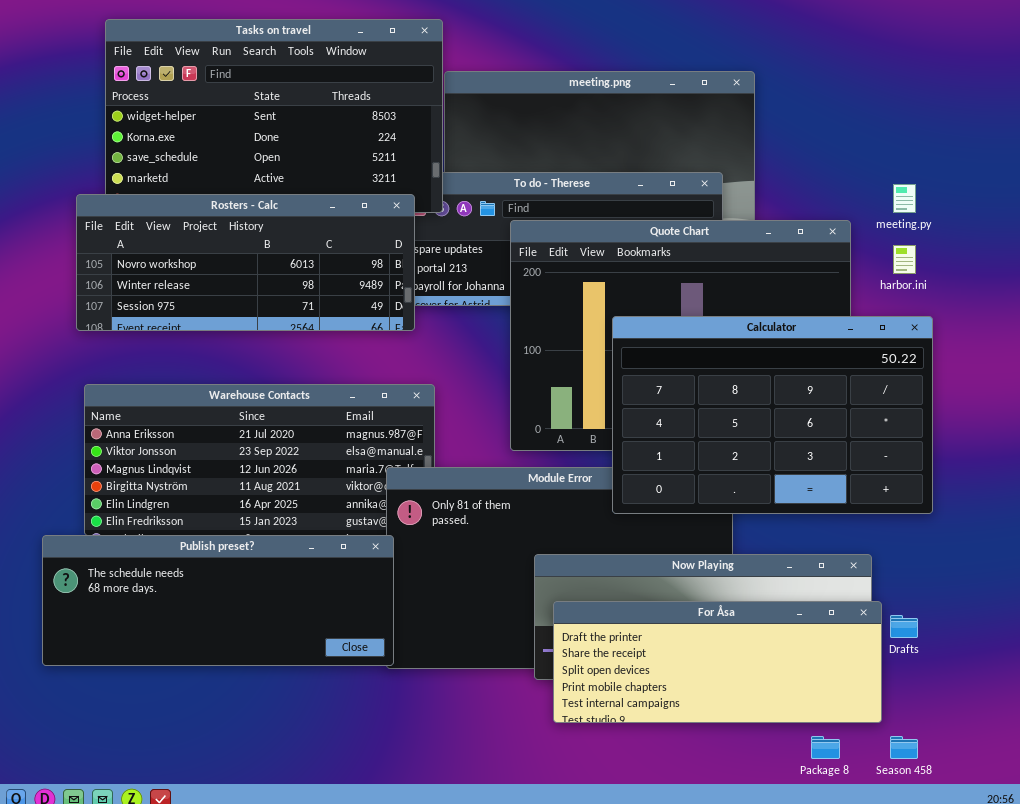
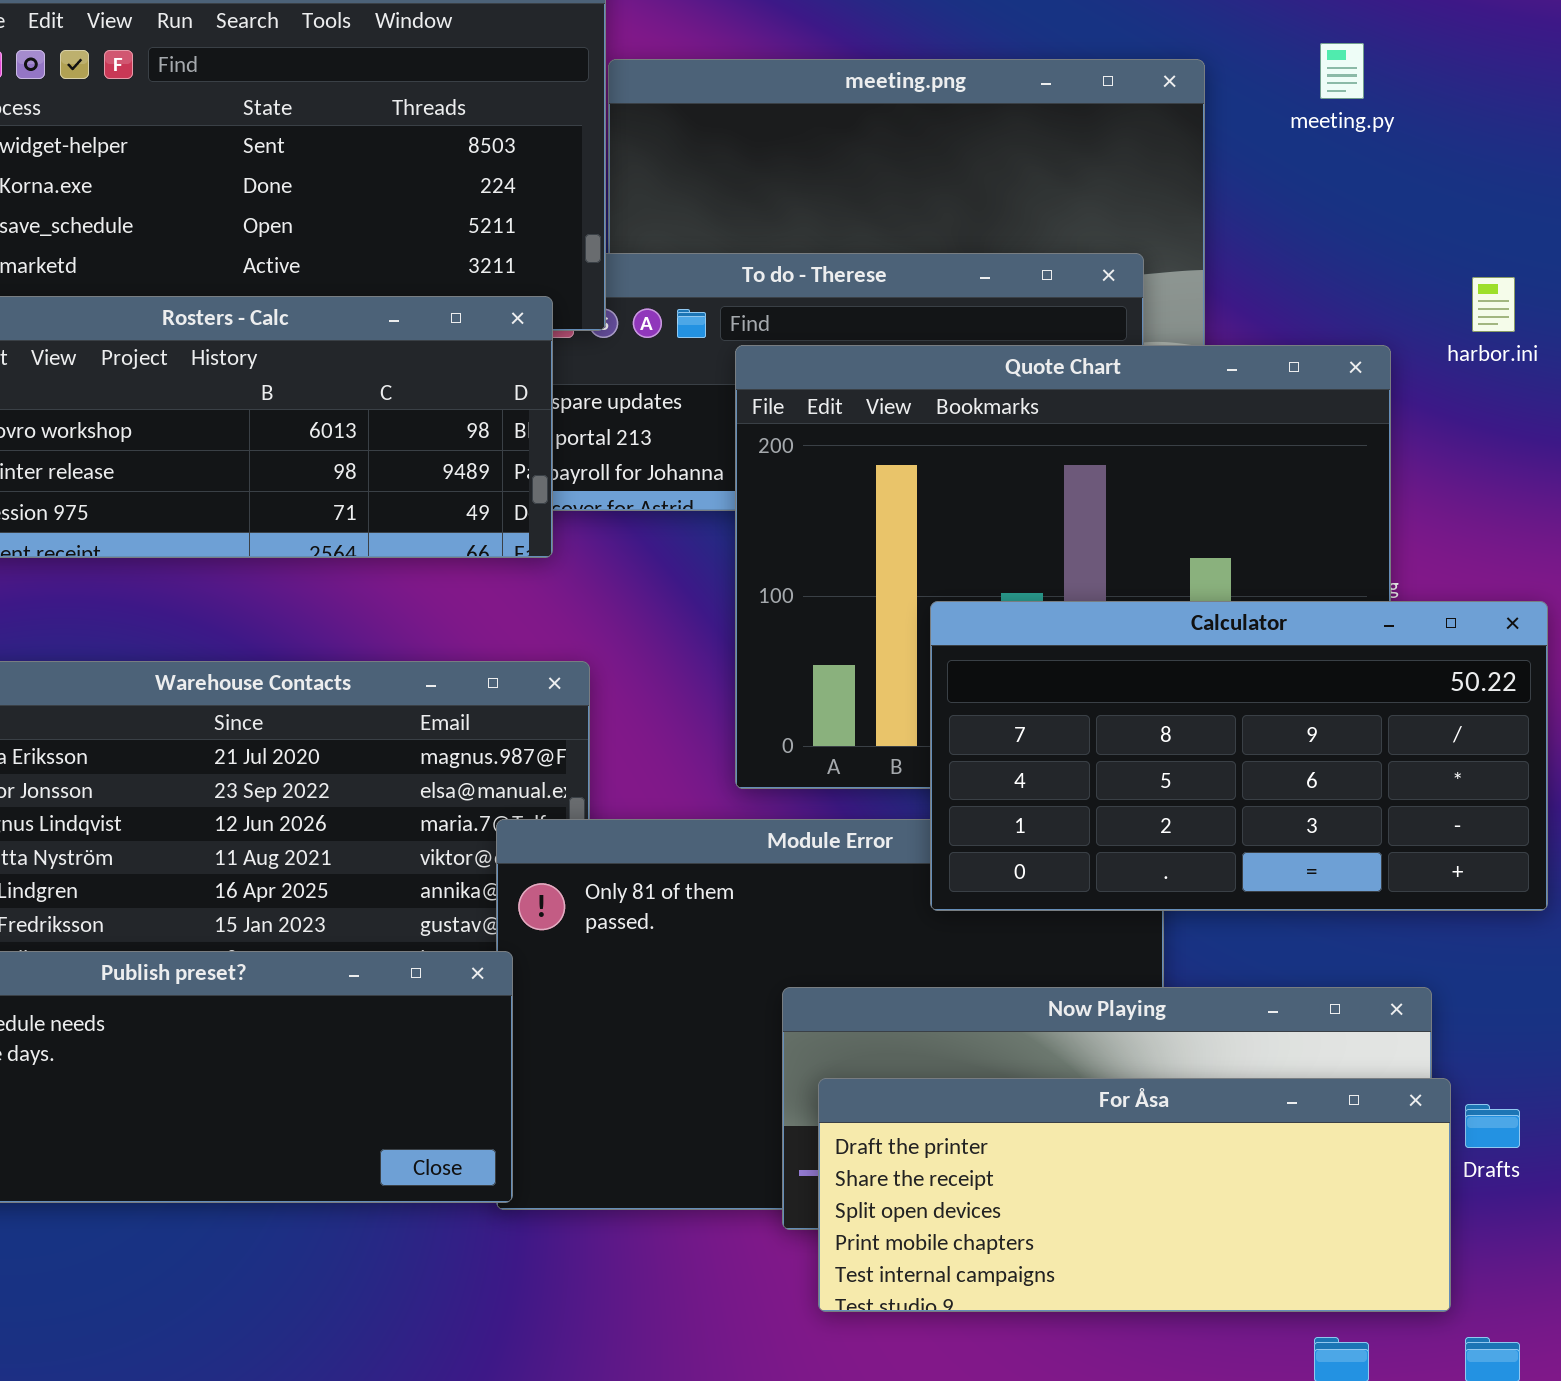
meeting.py: [893,184,916,213] -> [1320,43,1364,99], moved
harbor.ini: [893,245,916,274] -> [1472,277,1515,332], moved
Calculator: [612,316,933,514] -> [930,601,1548,911], resized

